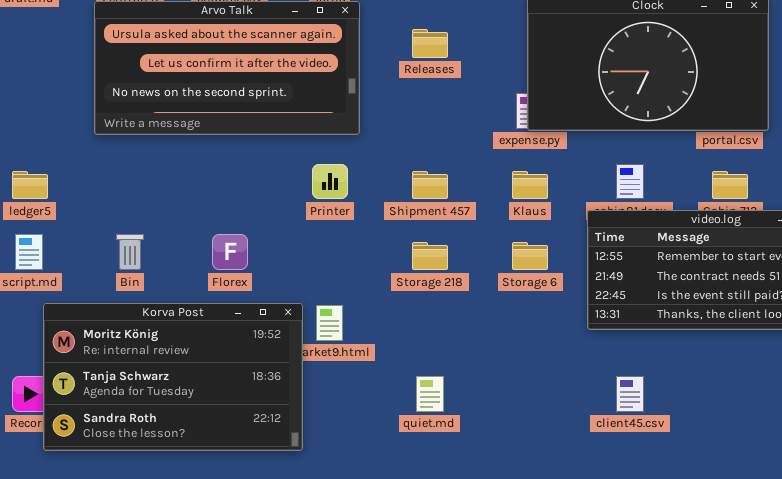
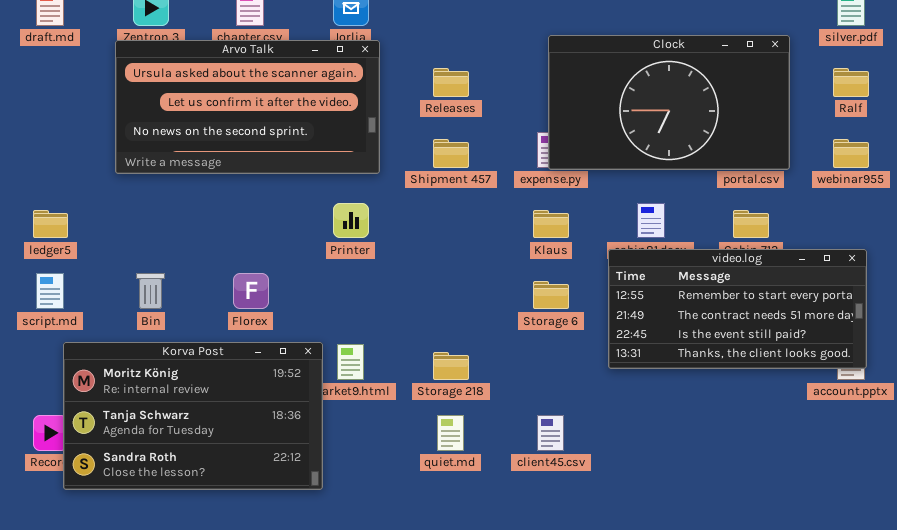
Shipment 457: [412,171,448,199] -> [433,139,469,168], moved
Storage 218: [412,242,448,270] -> [433,352,469,380], moved
client45.csv: [616,376,644,412] -> [537,415,564,451], moved

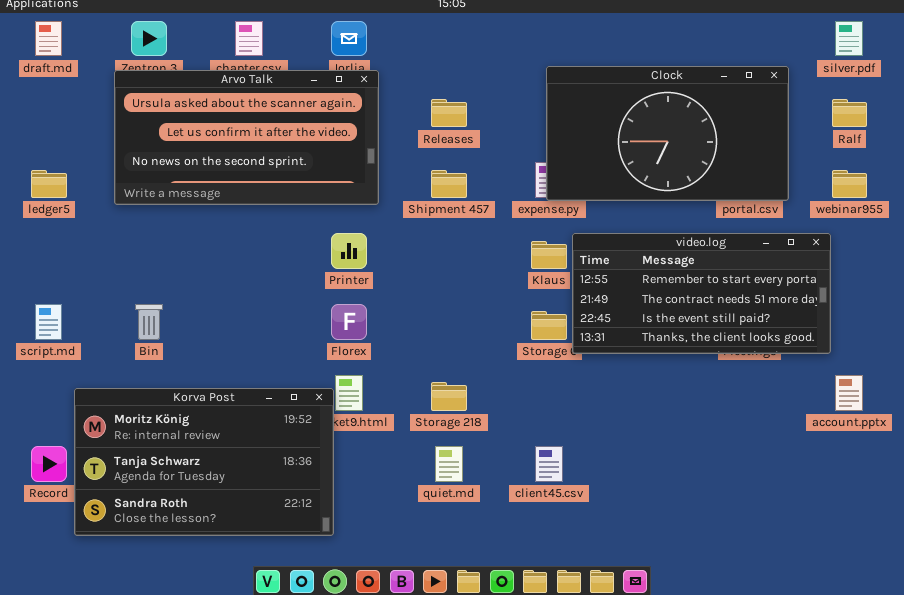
ledger5: [33,210,68,238] -> [31,170,67,198], moved
video.log: [608,249,867,369] -> [572,233,831,354], moved
Florex: [233,273,269,309] -> [331,304,367,340], moved
Korva Post: [63,342,323,490] -> [74,388,334,536], moved

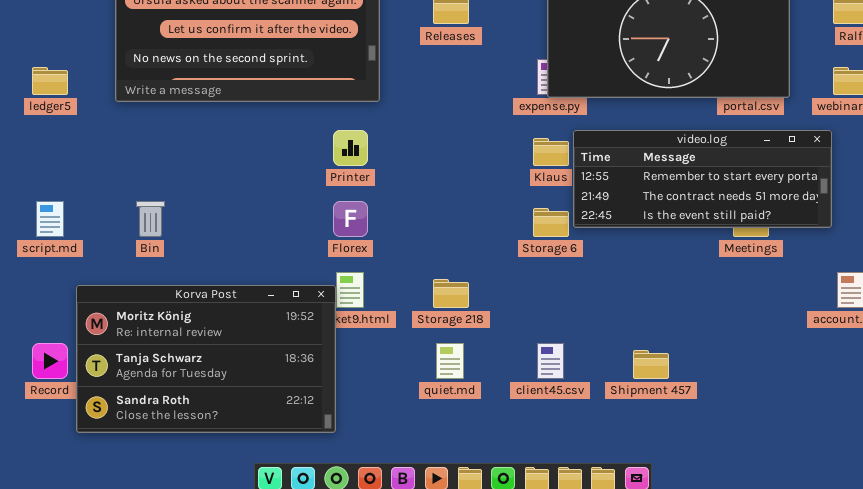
Shipment 457: [431,170,467,198] -> [633,350,669,379], moved
video.log: [572,233,831,354] -> [573,130,832,228], resized

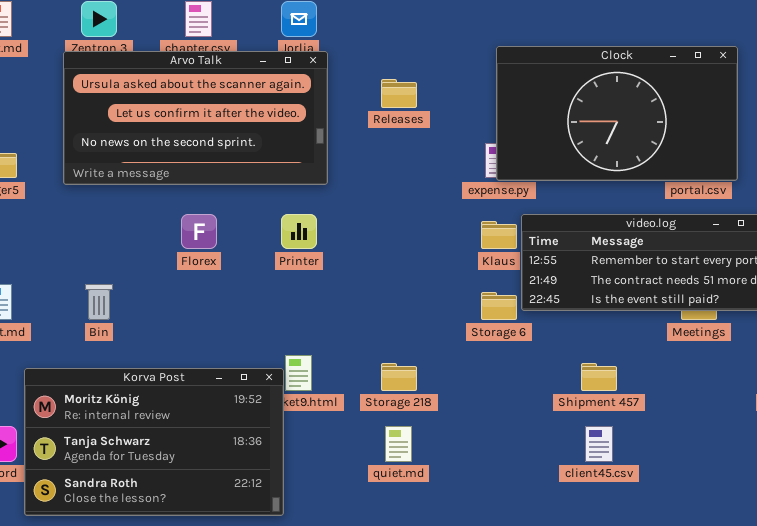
Florex: [333,201,368,237] -> [181,214,217,249], moved
client45.csv: [537,343,564,379] -> [585,426,613,462], moved
Shipment 457: [633,350,669,379] -> [581,363,617,391], moved

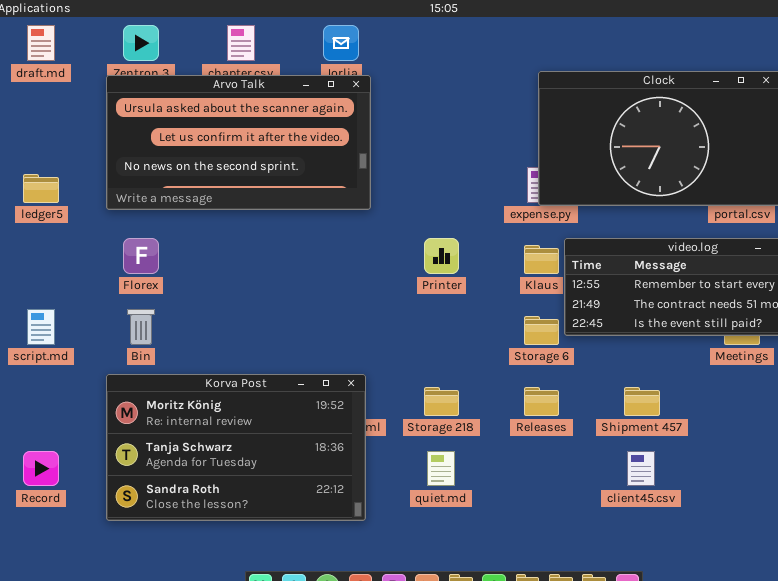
Releases: [381,79,417,108] -> [524,387,559,416], moved
Florex: [181,214,217,249] -> [123,238,159,274], moved
Printer: [281,214,317,249] -> [424,238,459,274], moved
Korva Post: [24,368,284,516] -> [106,374,366,521], moved

